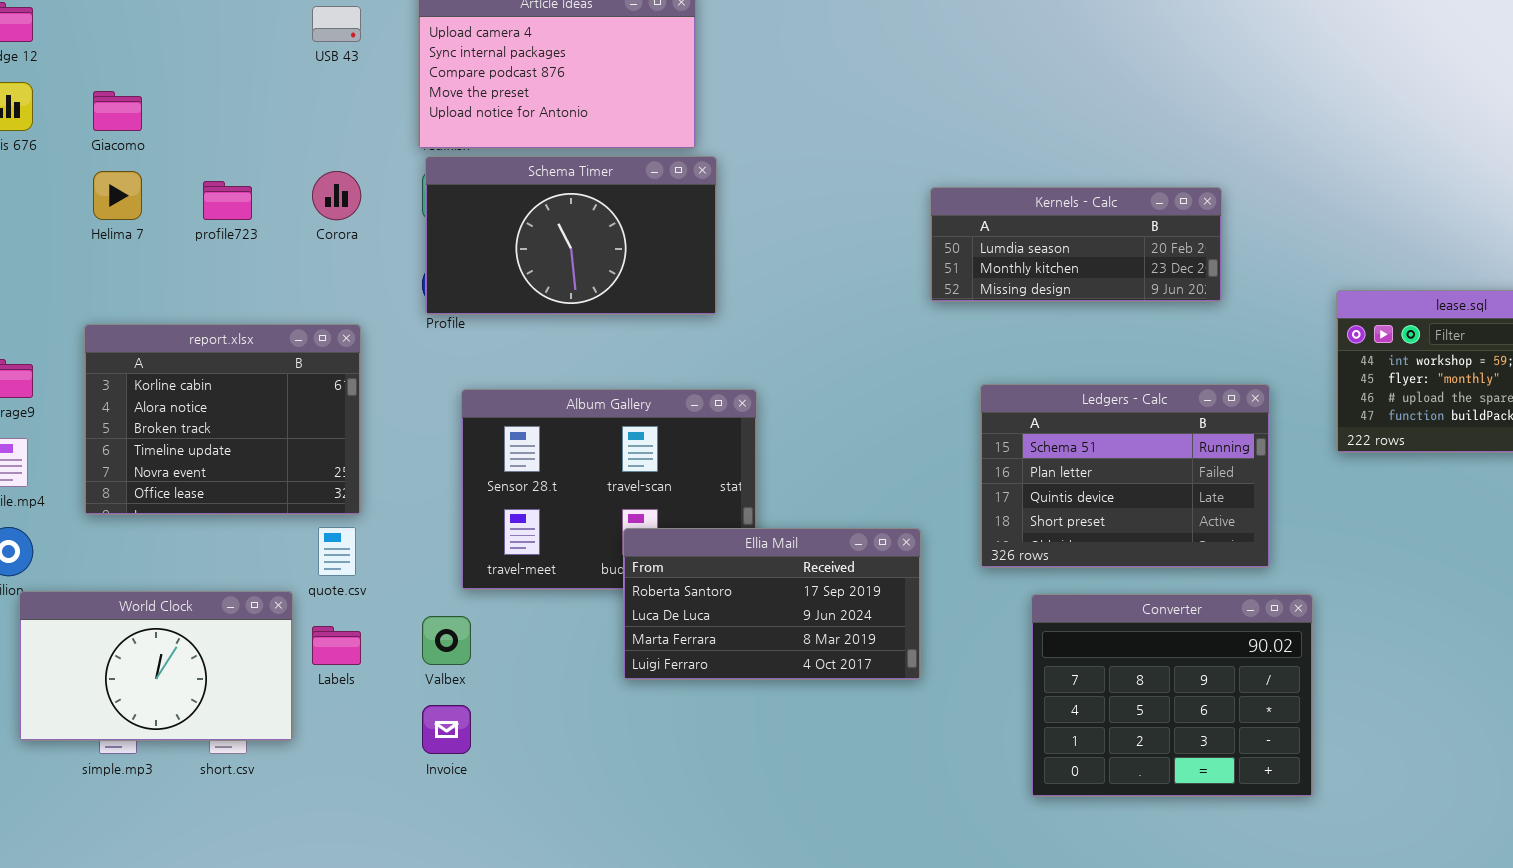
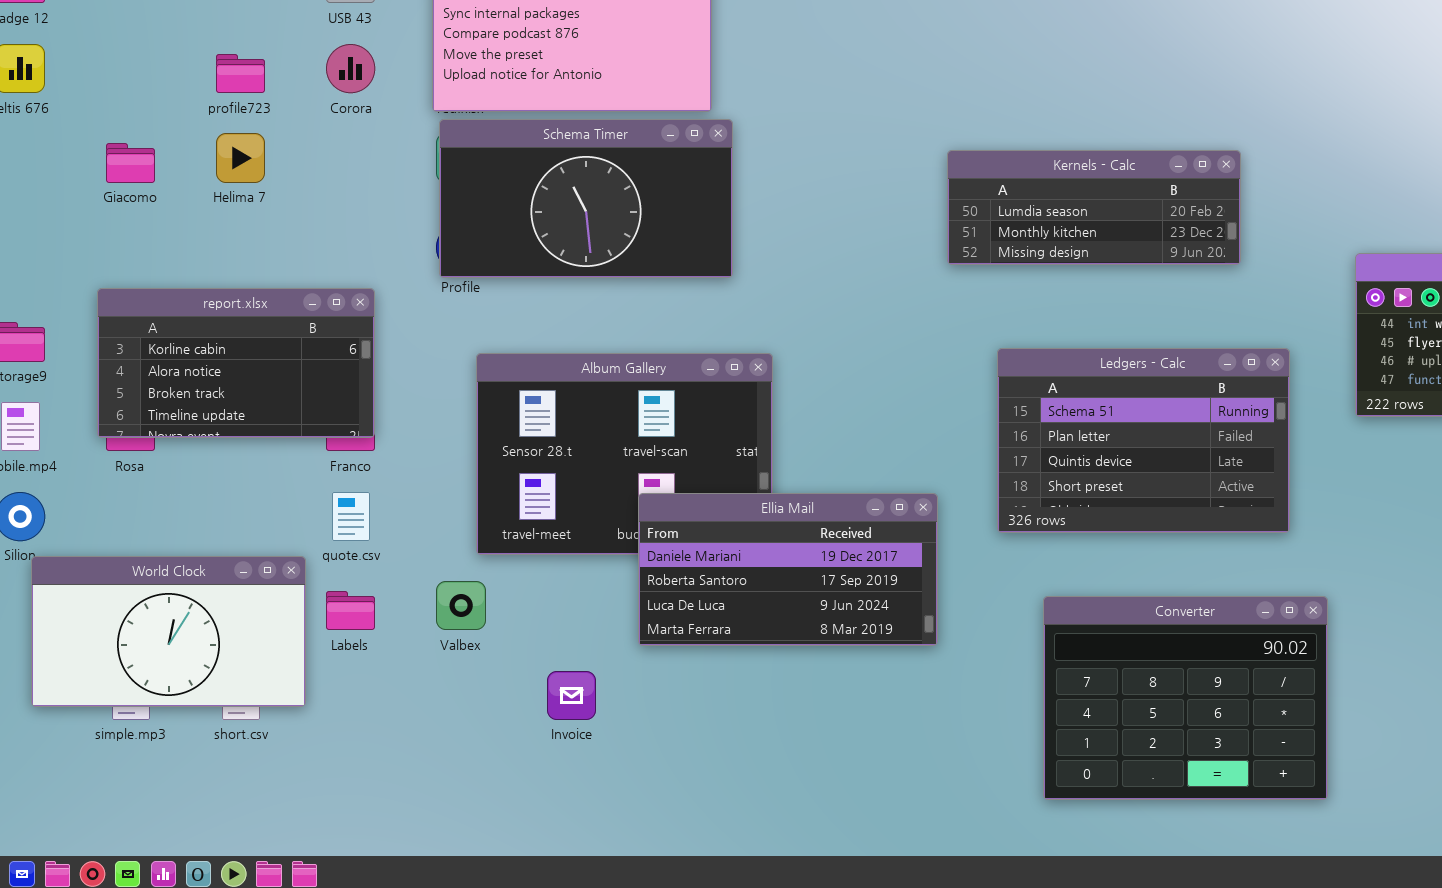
Giacomo: [93,91,142,131] -> [106,143,155,183], moved
Helima 7: [93,171,142,220] -> [216,133,265,183], moved
Corora: [312,171,361,220] -> [326,44,375,93], moved
profile723: [203,181,252,220] -> [216,54,265,93], moved
report.xlsx: [84,324,361,515] -> [97,288,375,438], resized
Ellia Mail: [623,528,921,680] -> [638,493,938,646], scrolled up 1 row
Converter: [1031,594,1313,797] -> [1043,596,1328,800], moved
Invoice: [422,705,471,754] -> [547,671,596,720], moved

